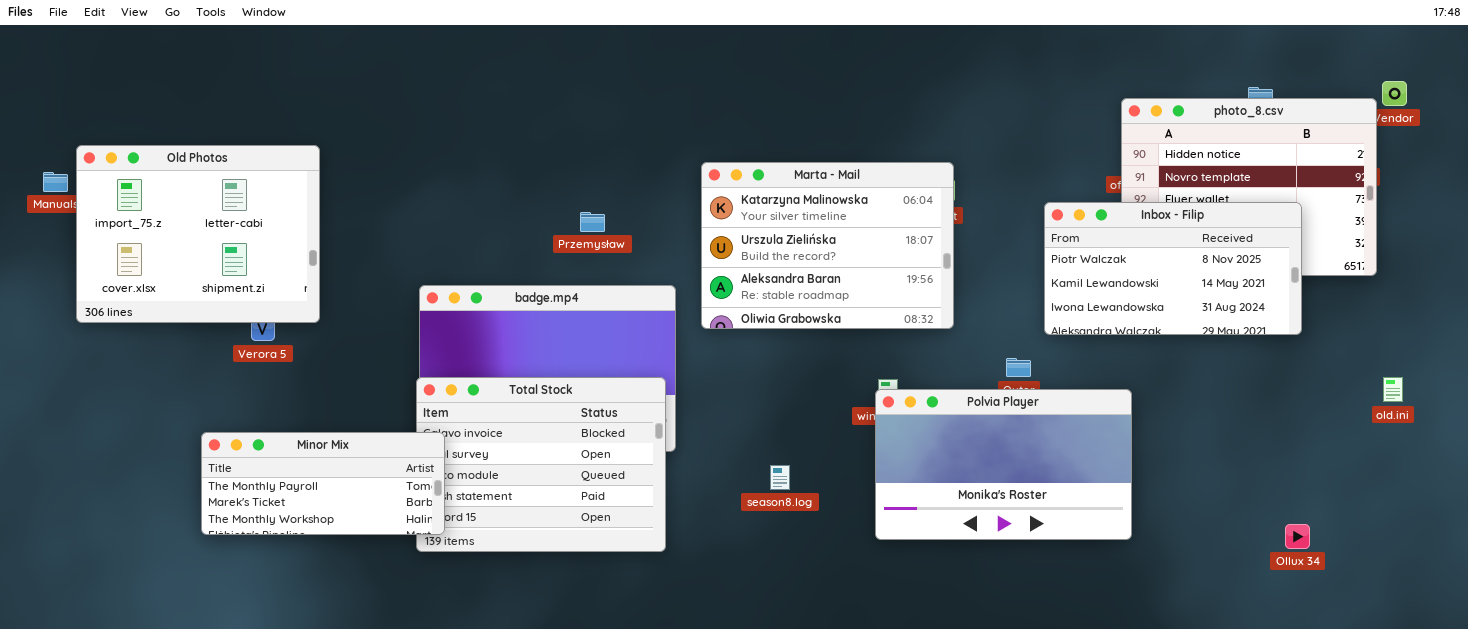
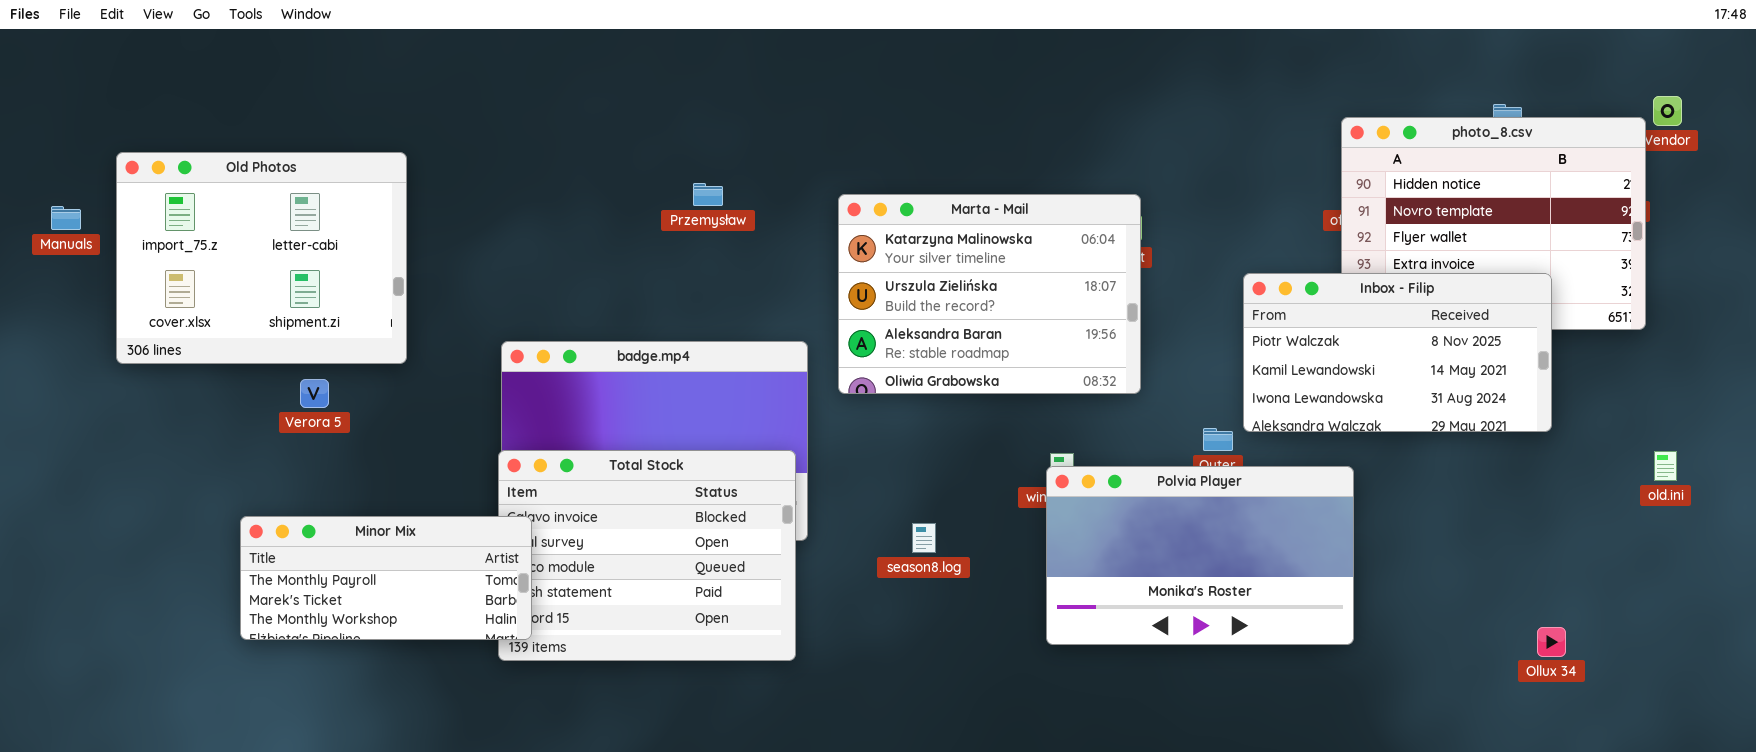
Old Photos: [76,145,320,323] -> [116,152,407,364], moved
Inbox - Filip: [1044,202,1302,335] -> [1243,273,1552,432], moved
Przemysław: [580,212,605,232] -> [693,183,723,206], moved
season8.log: [770,465,790,490] -> [912,523,936,553], moved

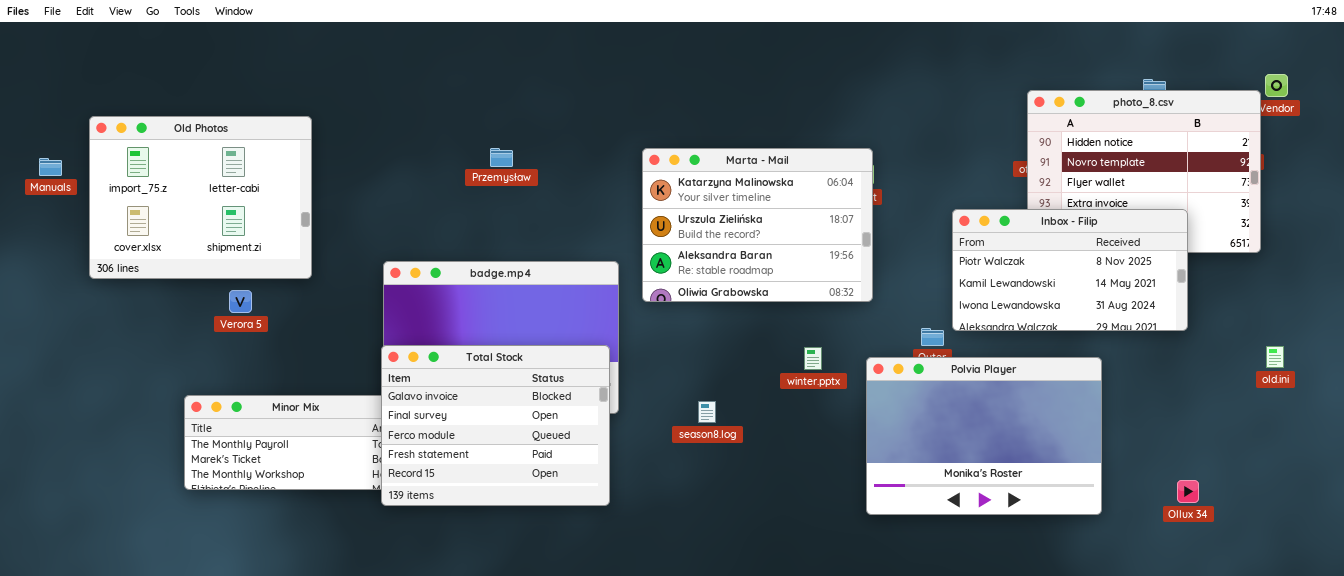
Przemysław: [693,183,723,206] -> [490,148,513,167], moved
Total Stock: [498,450,796,661] -> [381,345,610,506], raised
Polvia Player: [1046,466,1354,645] -> [866,357,1102,515], moved, resized

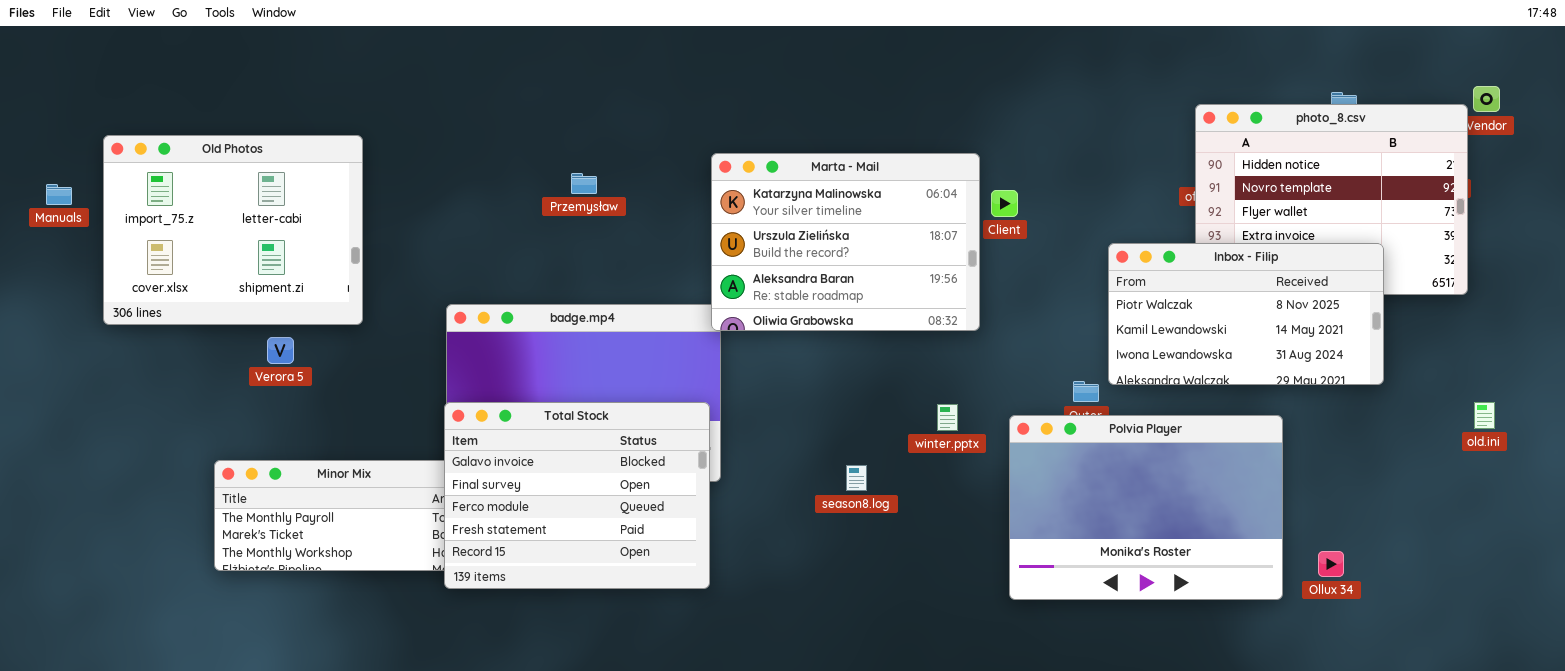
Marta - Mail: [642,148,873,302] -> [711,153,980,331], moved
season8.log: [698,401,716,423] -> [846,465,867,491], moved
Ollux 34: [1177,480,1199,503] -> [1318,551,1344,577], moved

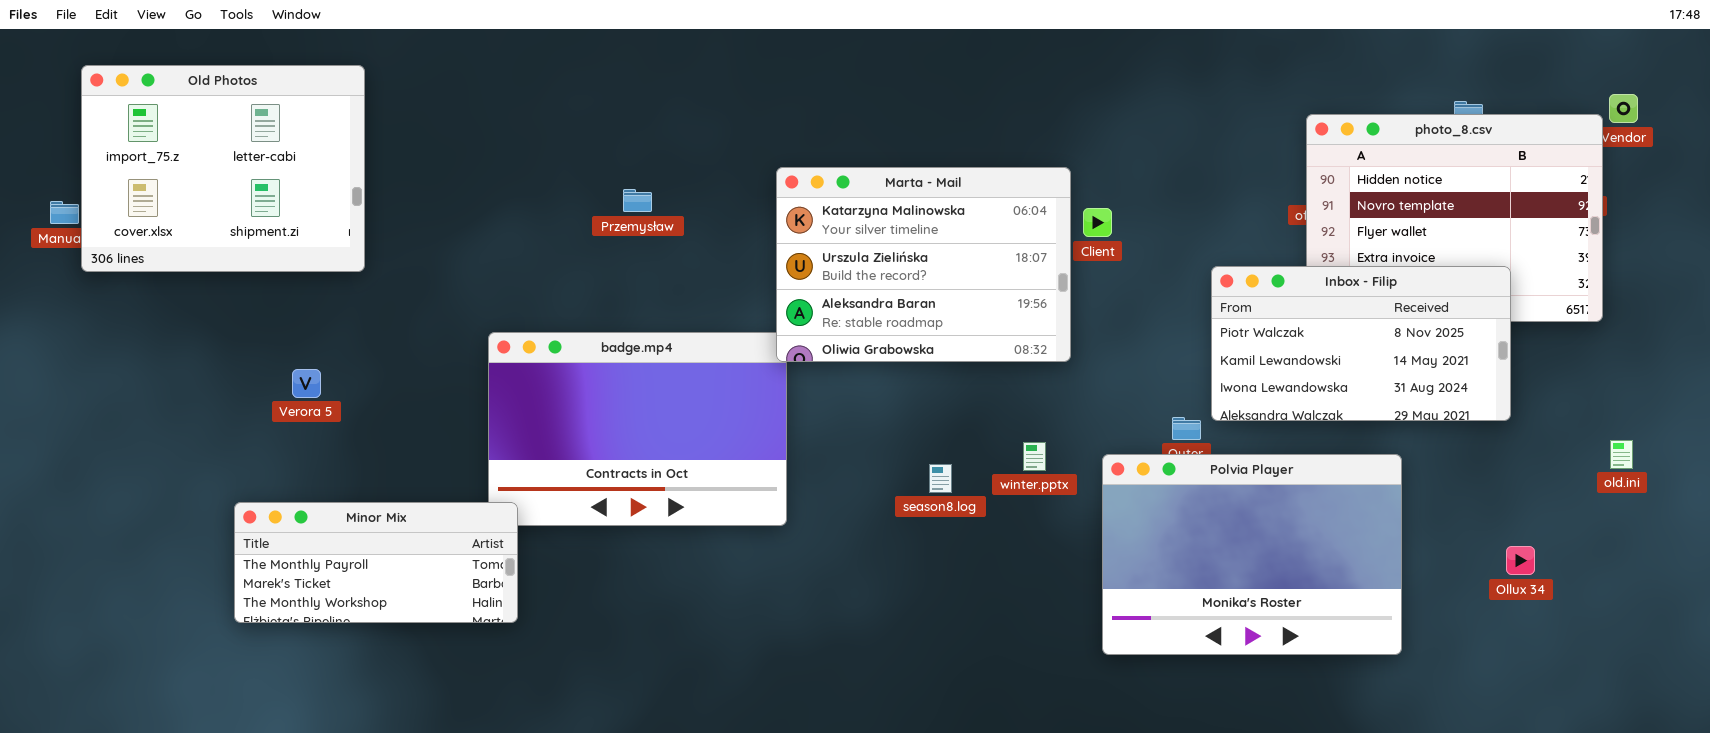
Old Photos: [103,135,363,325] -> [81,65,365,272], moved
Total Stock: [444,402,710,589] -> none, closed
season8.log: [846,465,867,491] -> [929,464,952,493], moved
Ollux 34: [1318,551,1344,577] -> [1506,546,1535,575], moved

